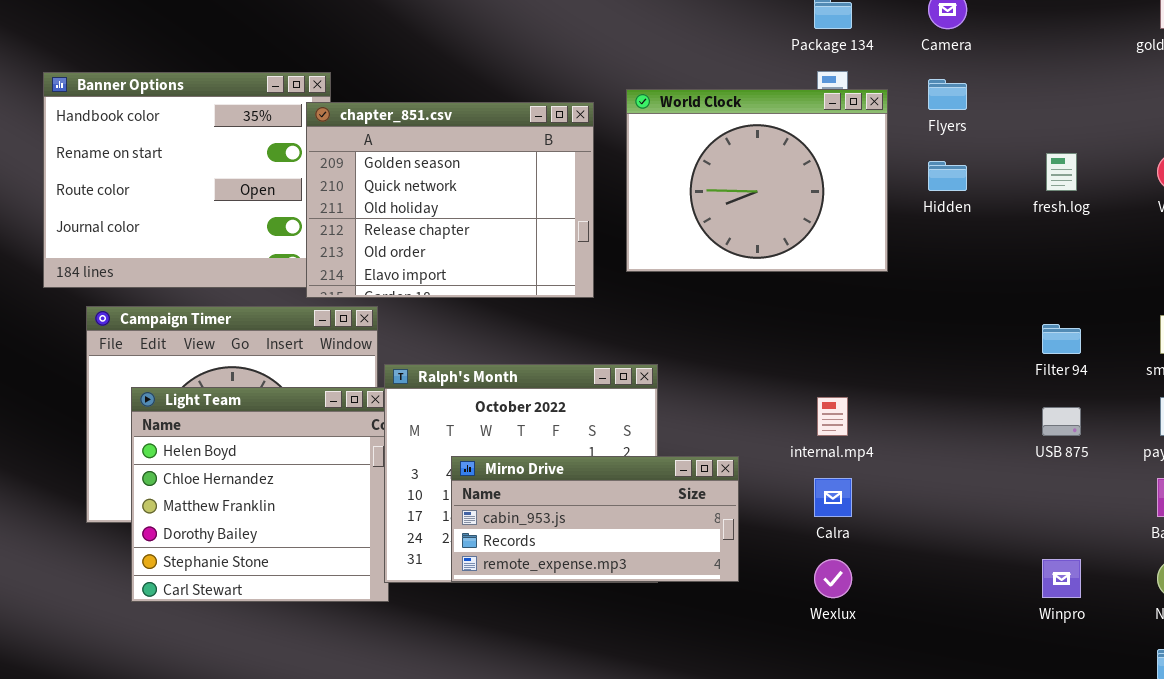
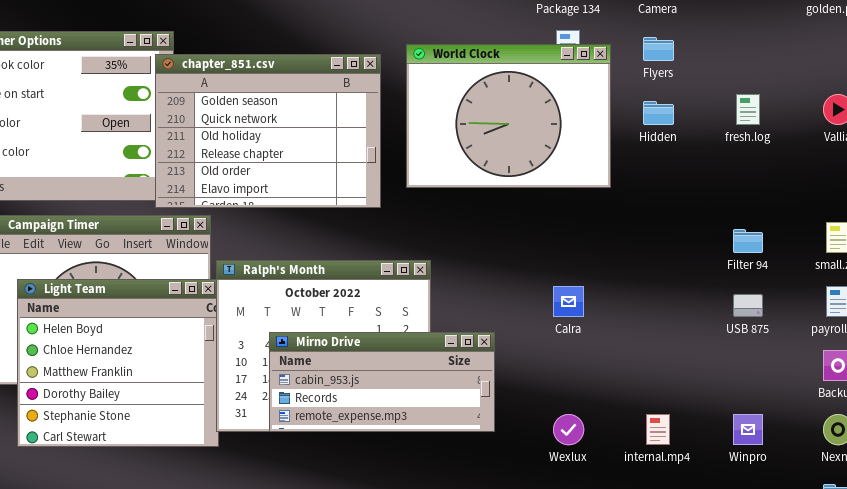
internal.mp4: [817,397,848,436] -> [646,414,670,445], moved
Calra: [814,478,852,517] -> [553,286,584,317], moved

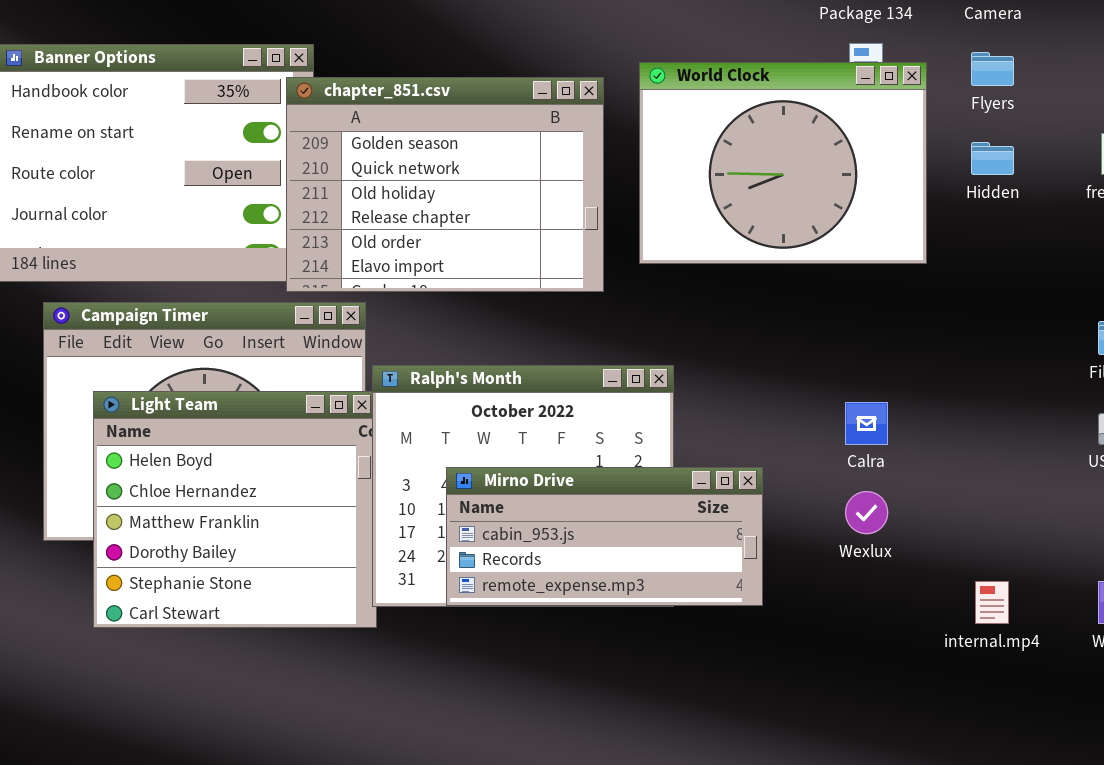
Wexlux: [553,414,584,445] -> [845,491,888,534], moved

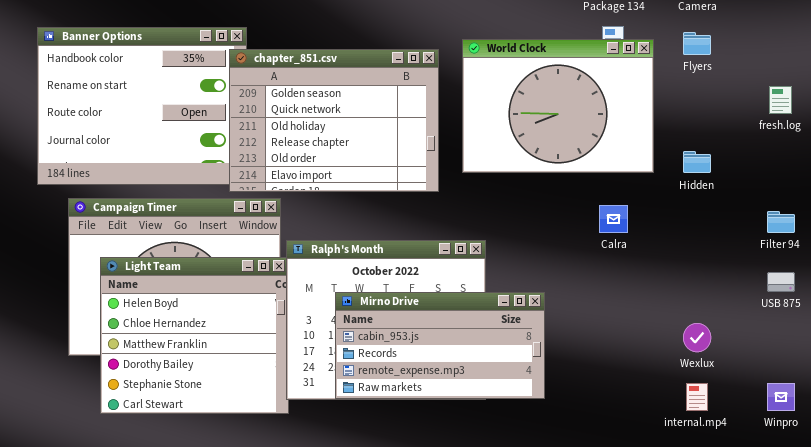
Hidden: [971,142,1014,175] -> [683,151,711,173], moved
Calra: [845,402,888,445] -> [599,205,628,233], moved
Mirno Drive: [446,467,763,606] -> [335,292,545,399], resized
Wexlux: [845,491,888,534] -> [683,323,711,352], moved

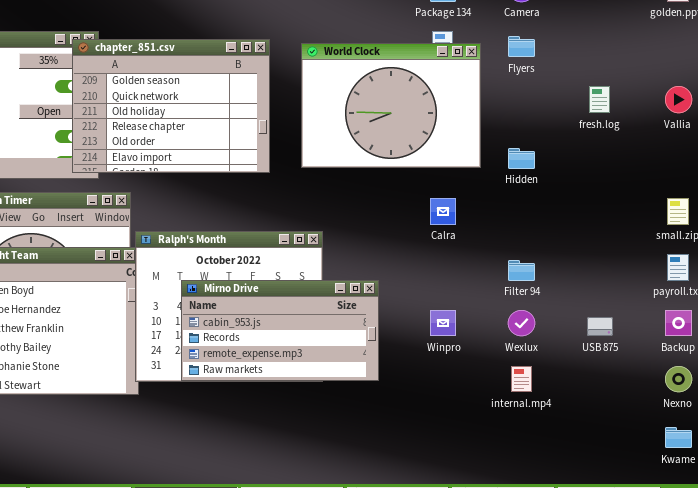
chapter_851.csv: [229,49,439,192] -> [72,39,270,173], moved
Filter 94: [767,211,795,233] -> [508,260,535,281], moved
USB 875: [767,272,795,292] -> [587,317,613,336], moved
Winpro: [767,383,795,411] -> [430,310,456,336], moved

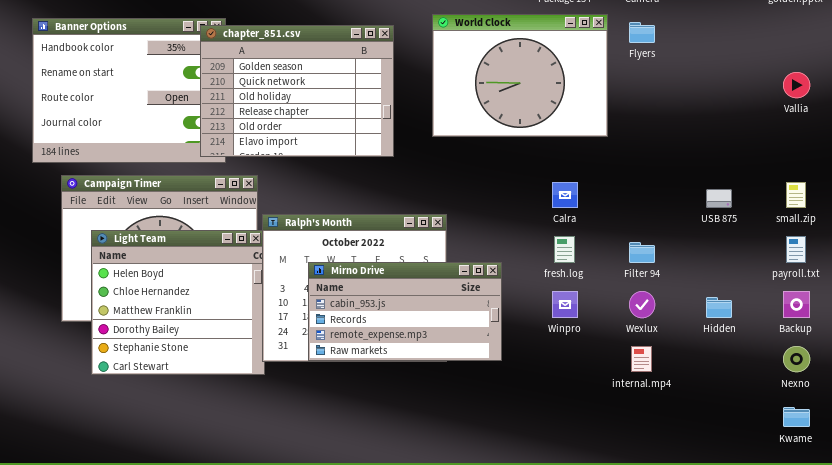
World Clock: [301,43,481,168] -> [432,14,608,137], moved
fresh.log: [589,86,610,113] -> [554,236,575,263], moved
Hidden: [508,148,535,169] -> [706,297,732,318], moved
USB 875: [587,317,613,336] -> [706,189,732,208], moved

